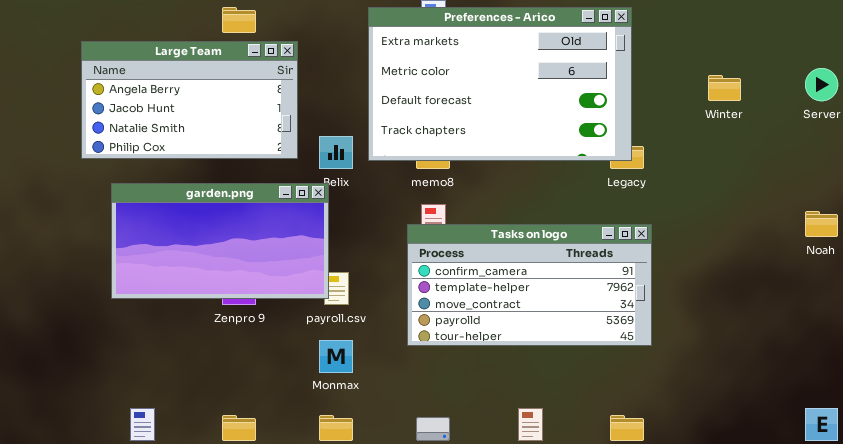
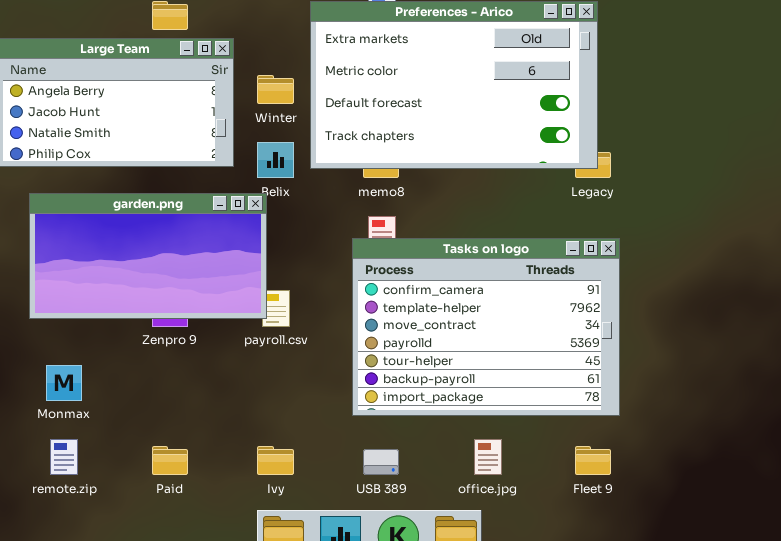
Winter: [708,75,741,101] -> [257,75,294,104], moved
Tasks on logo: [407,224,652,346] -> [352,238,620,416], resized
Monmax: [319,340,353,373] -> [46,365,82,401], moved

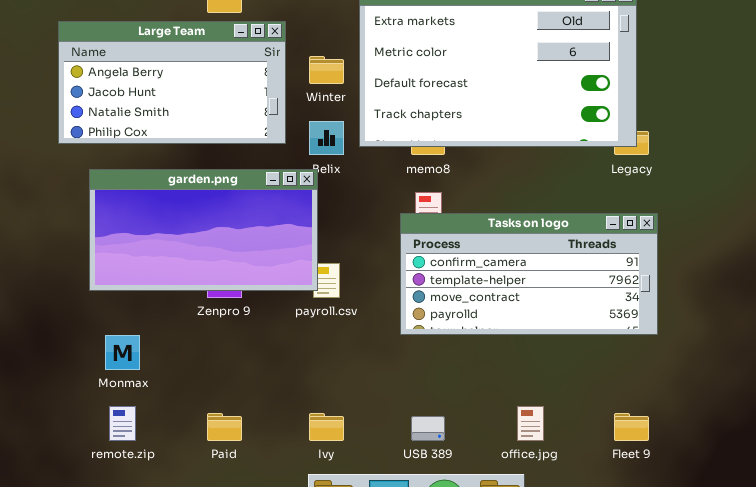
Tasks on logo: [352,238,620,416] -> [400,213,658,335], resized

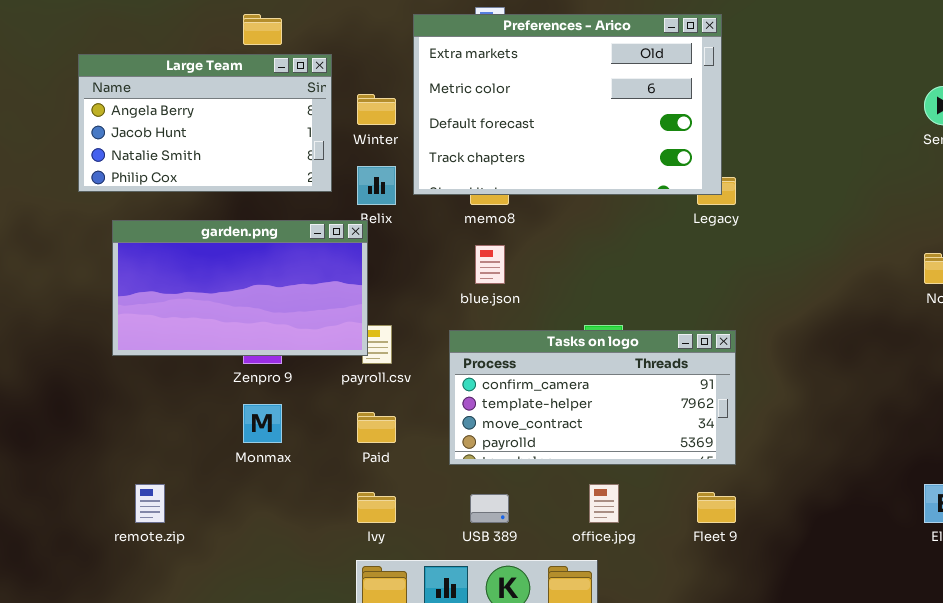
Tasks on logo: [400,213,658,335] -> [449,330,736,465], moved
Monmax: [105,335,140,370] -> [243,404,282,443], moved
Paid: [207,413,242,441] -> [357,412,396,443], moved

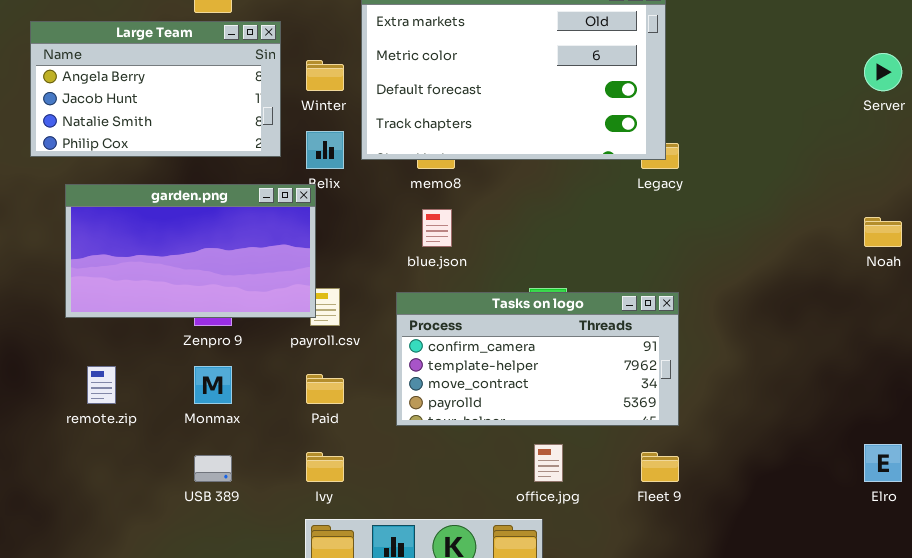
remote.zip: [135,484,165,523] -> [87,366,116,404], moved
USB 389: [470,494,509,523] -> [194,455,232,482], moved

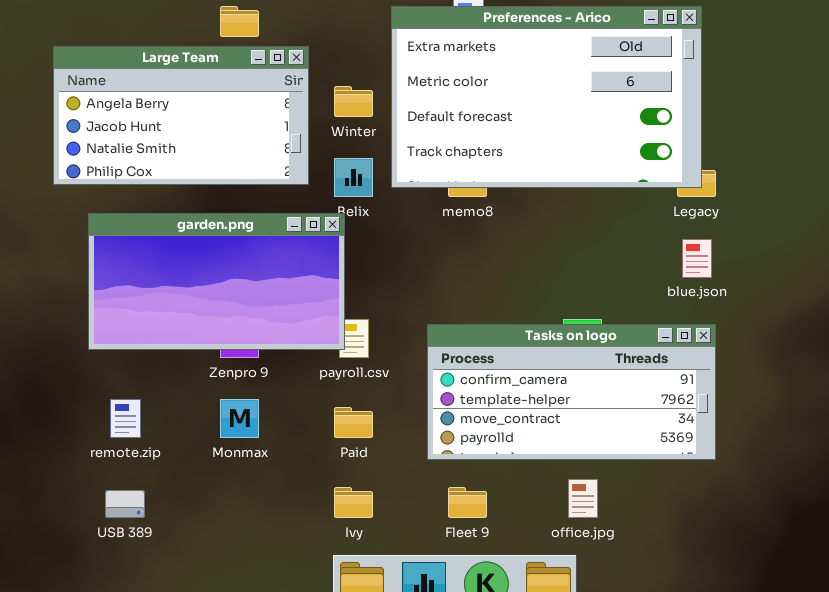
blue.json: [422,209,452,247] -> [682,239,712,278], moved
Fleet 9: [641,452,679,482] -> [448,487,487,518], moved
USB 389: [194,455,232,482] -> [105,490,145,518], moved

